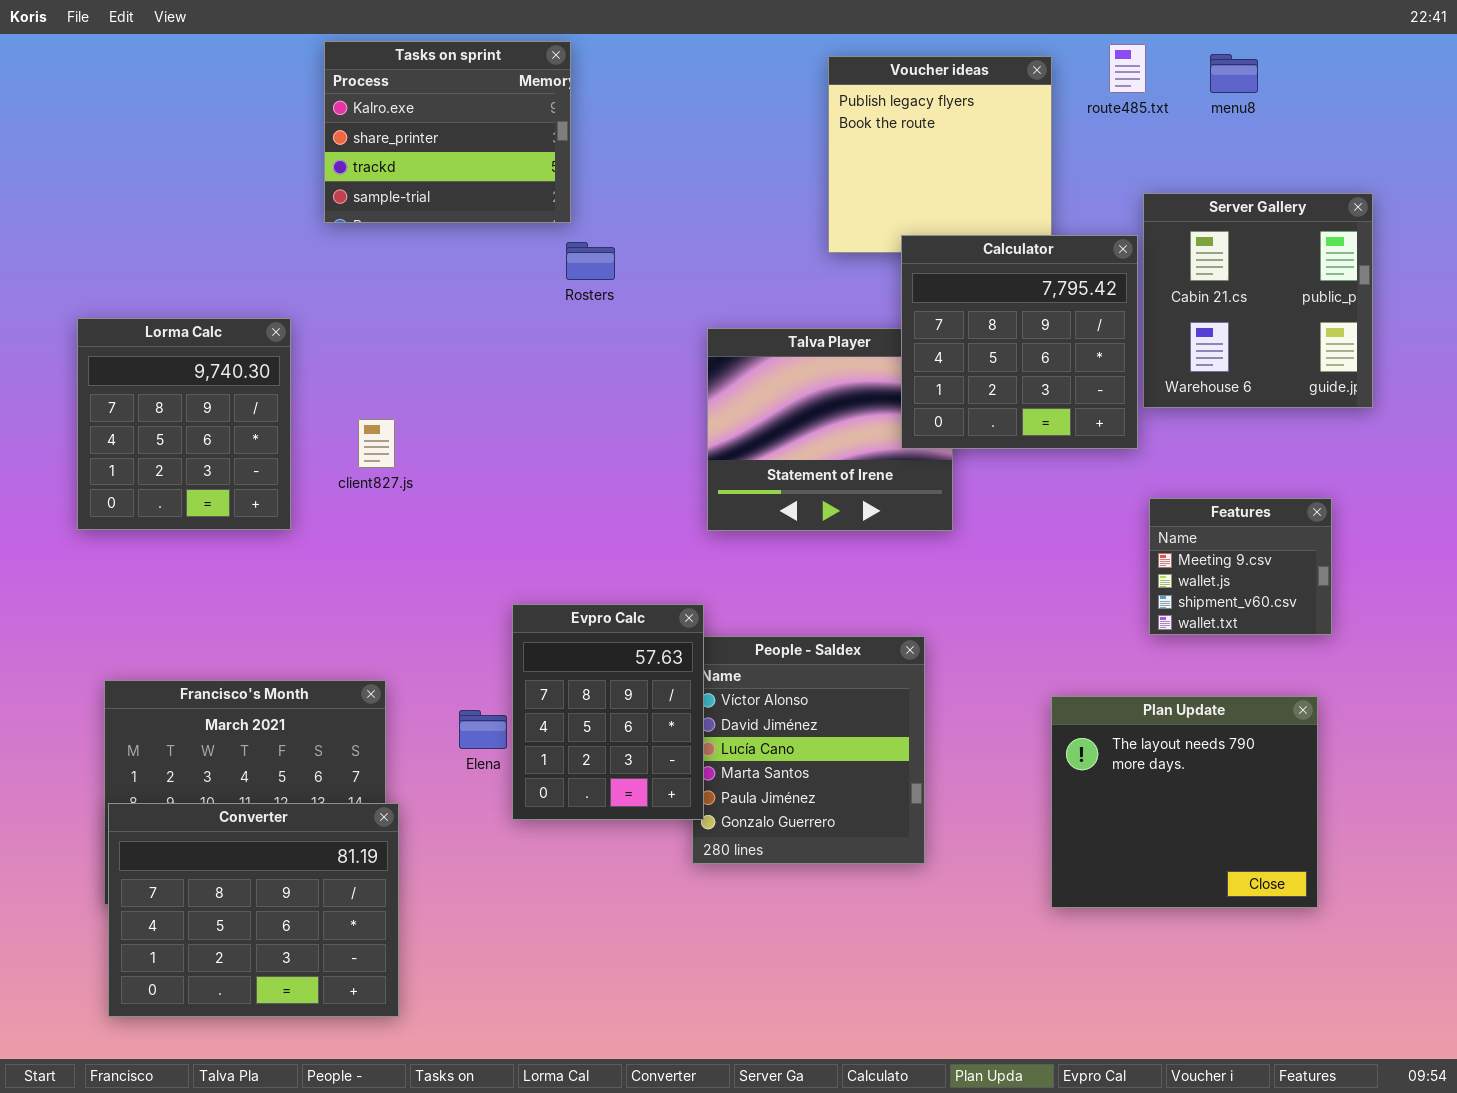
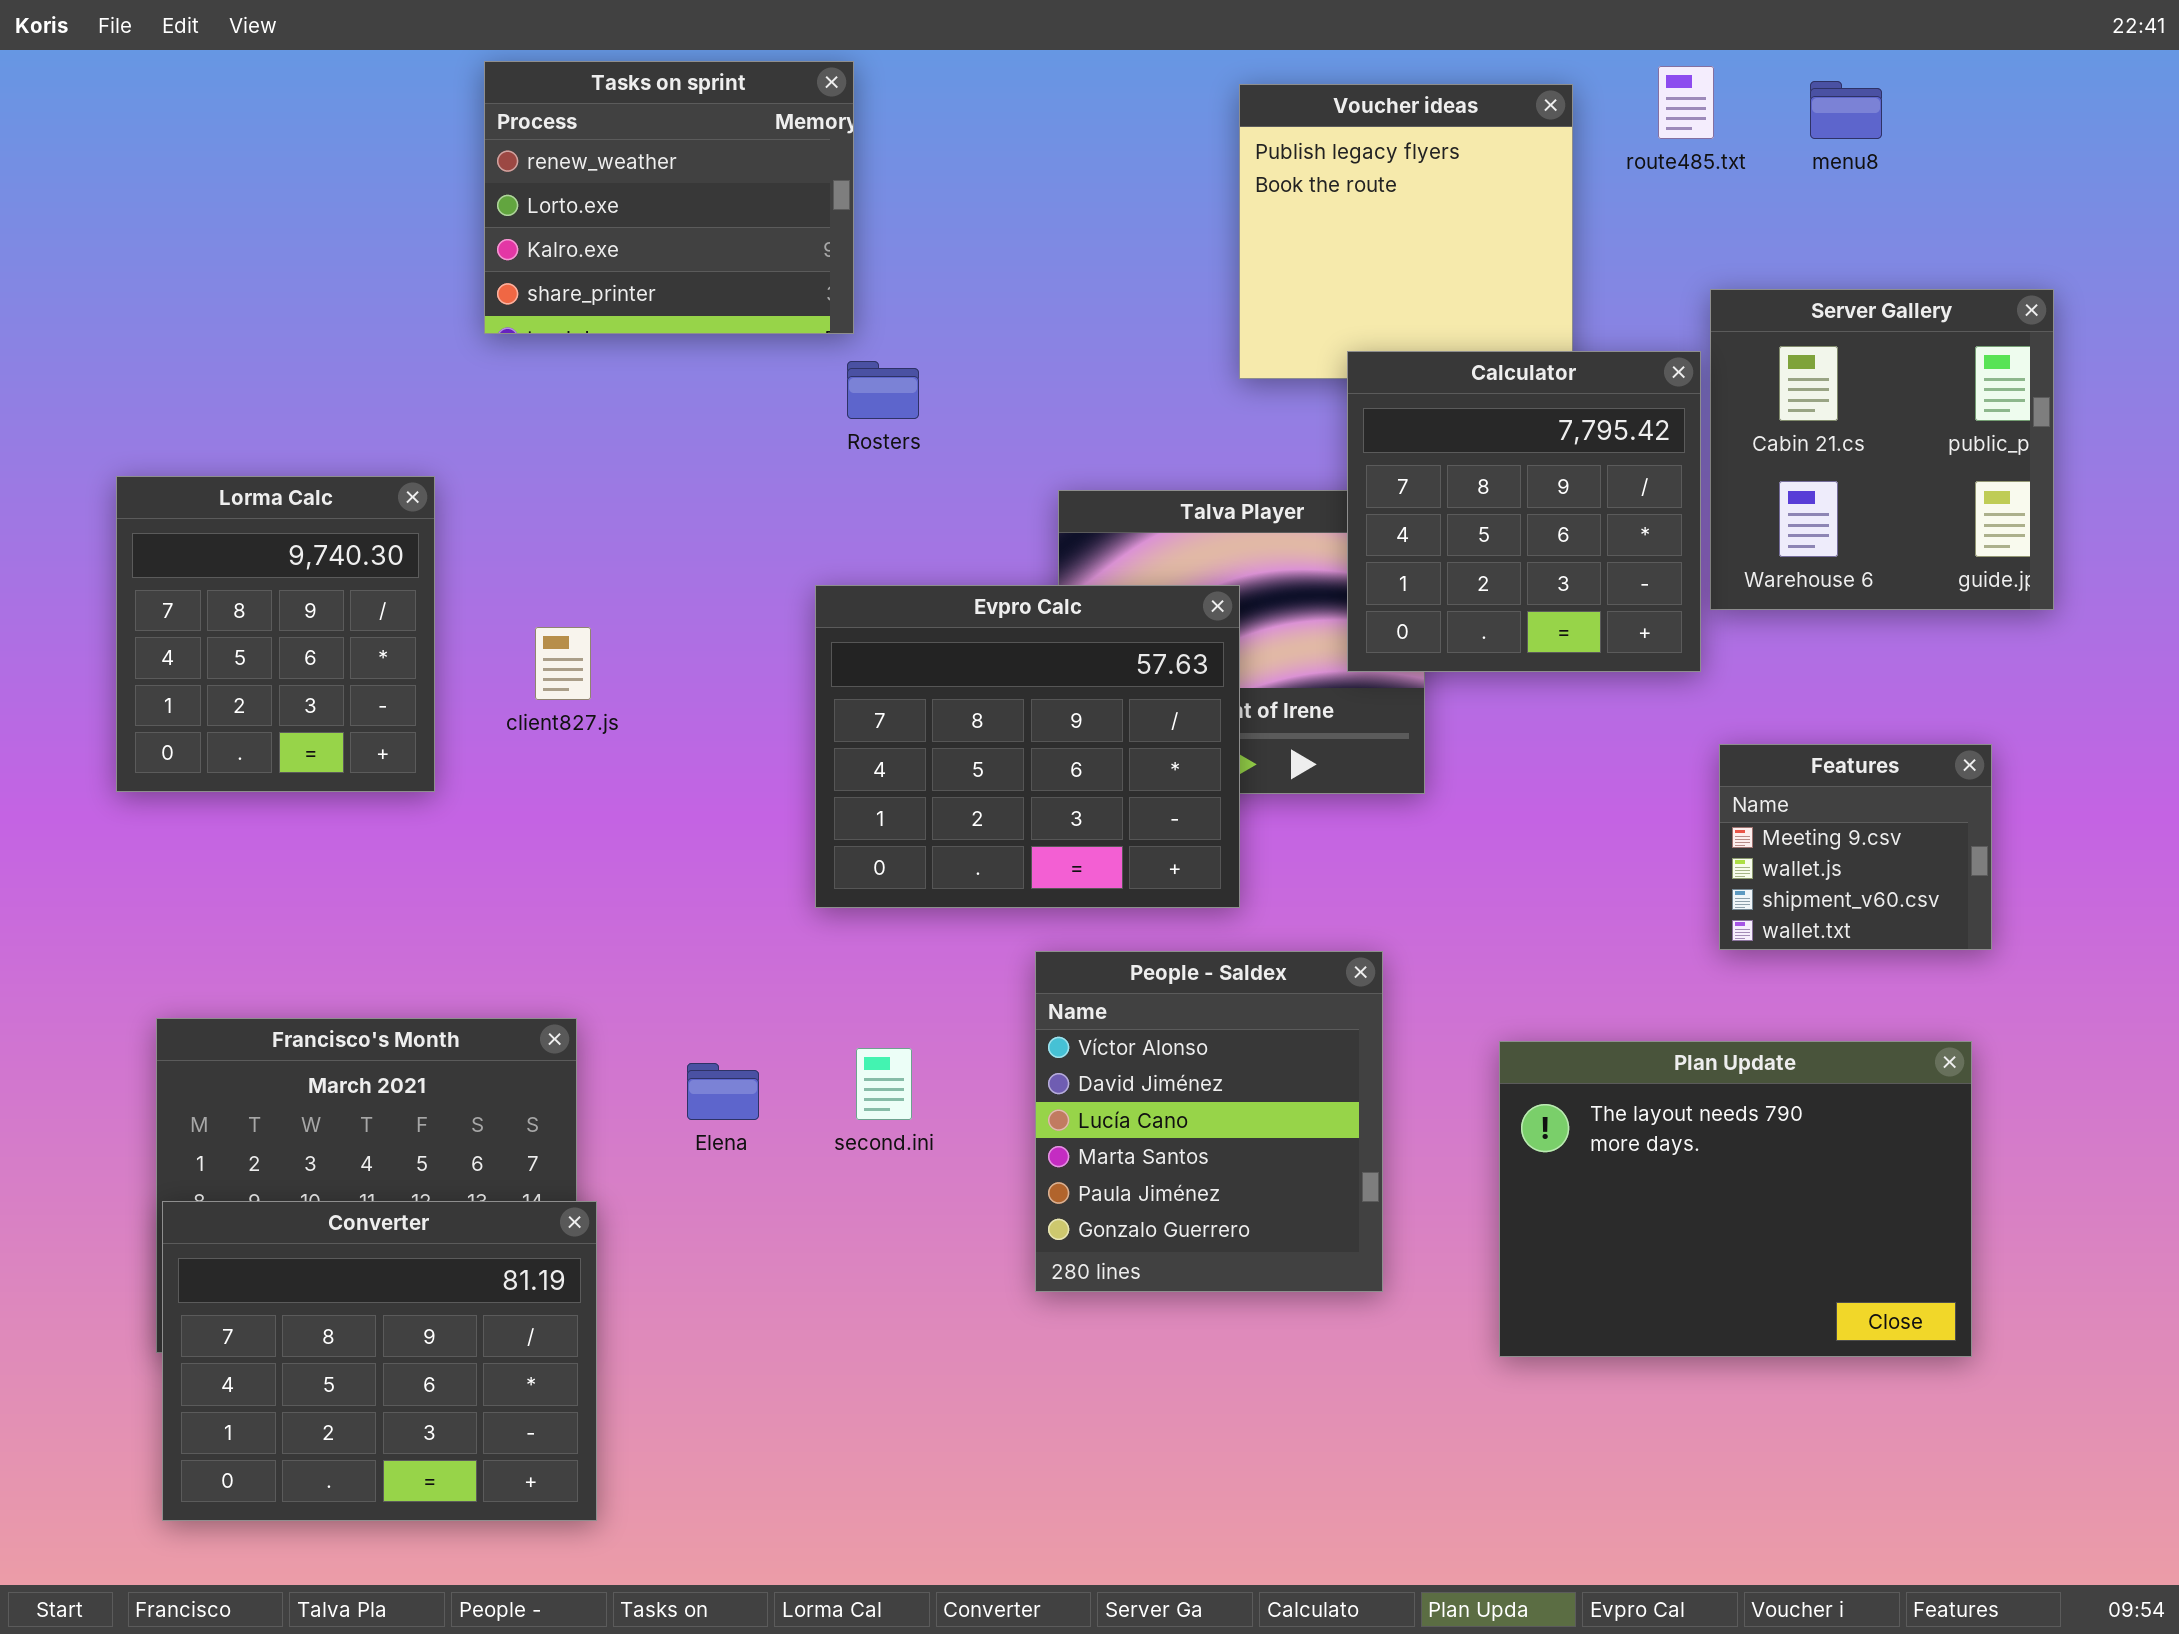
Tasks on sprint: [324,41,571,223] -> [484,61,854,334], scrolled up 2 rows
Evpro Calc: [512,604,704,820] -> [815,585,1240,908], moved, resized
Plan Update: [1051,696,1318,908] -> [1499,1041,1972,1357], resized

